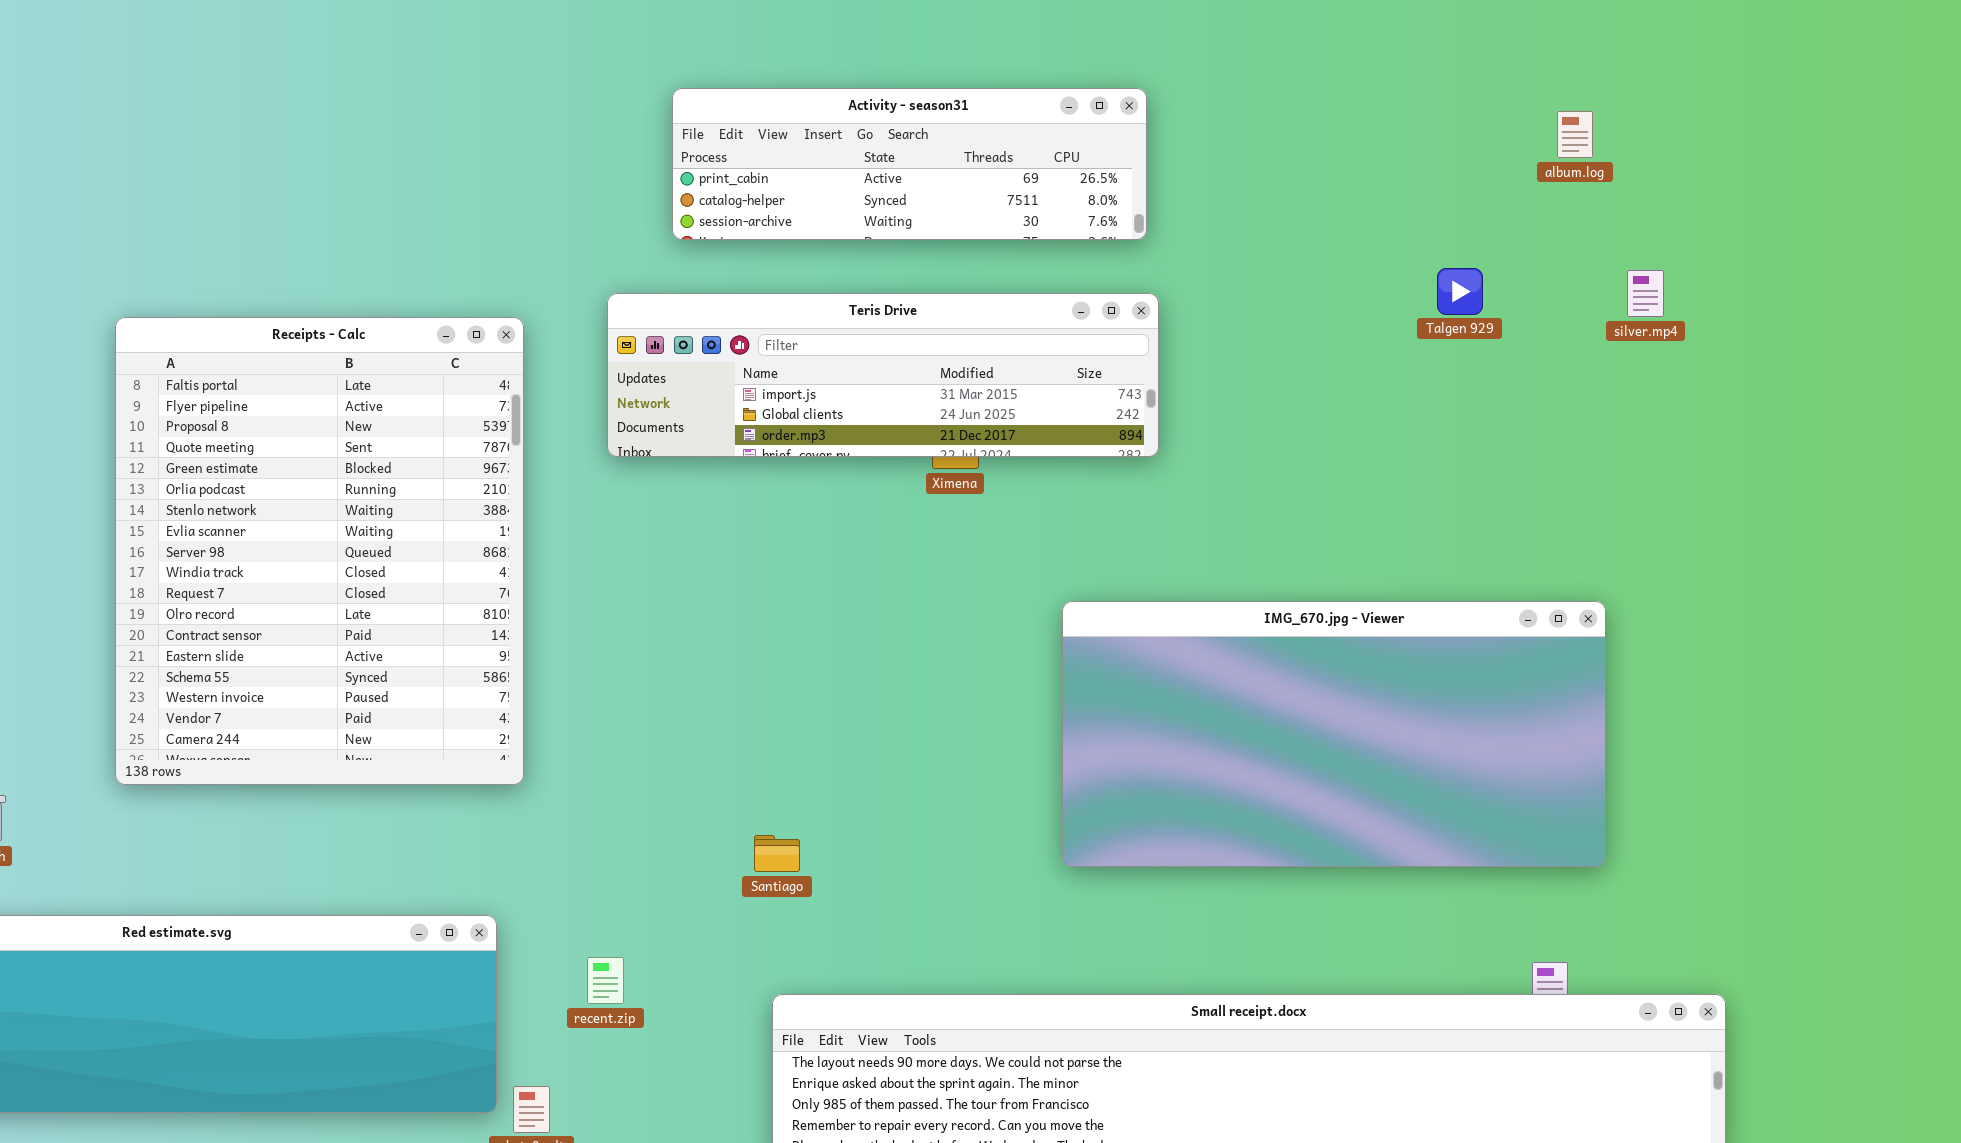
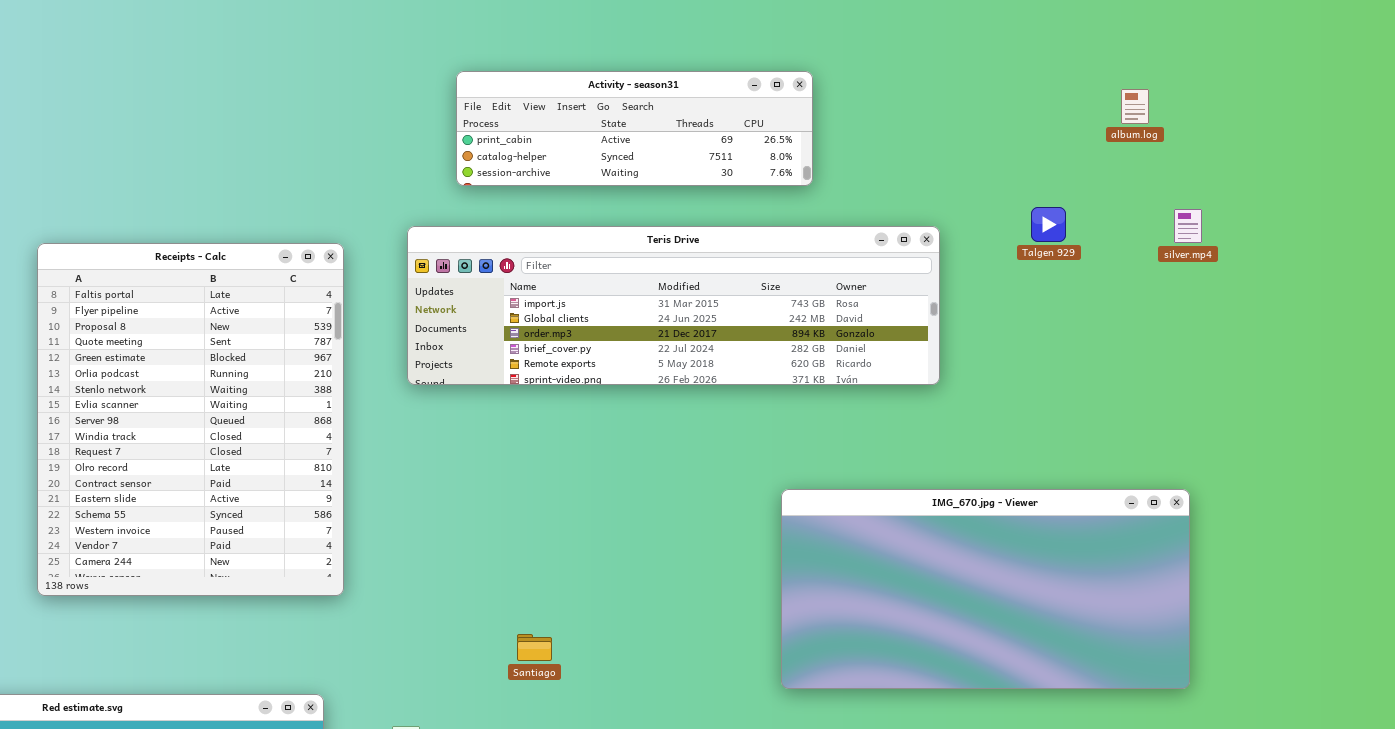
Teris Drive: [607,293,1159,457] -> [407,226,940,385], resized
IMG_670.jpg - Viewer: [1062,601,1606,867] -> [781,489,1190,689], moved

